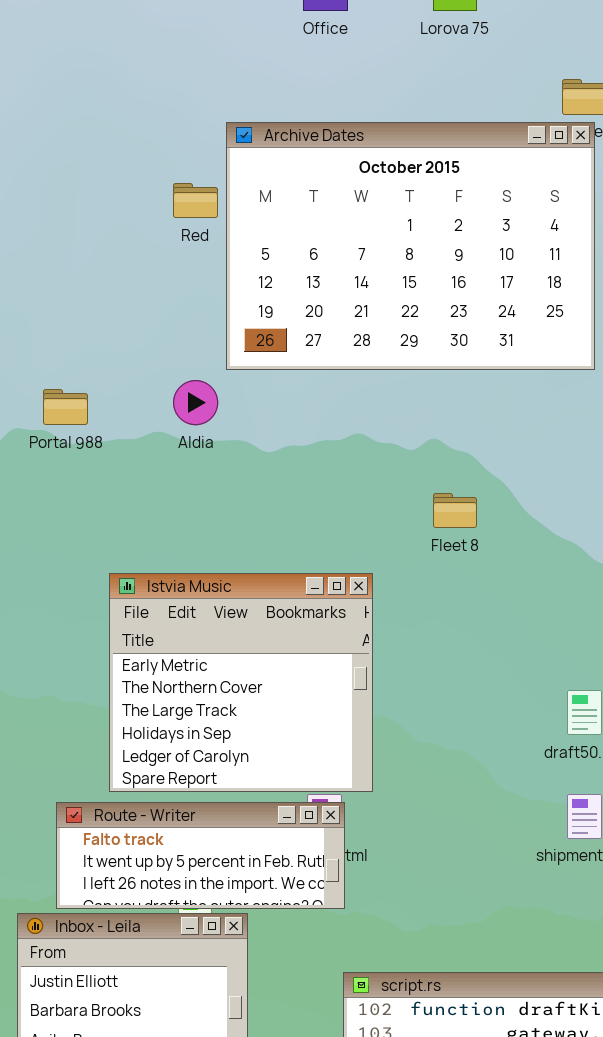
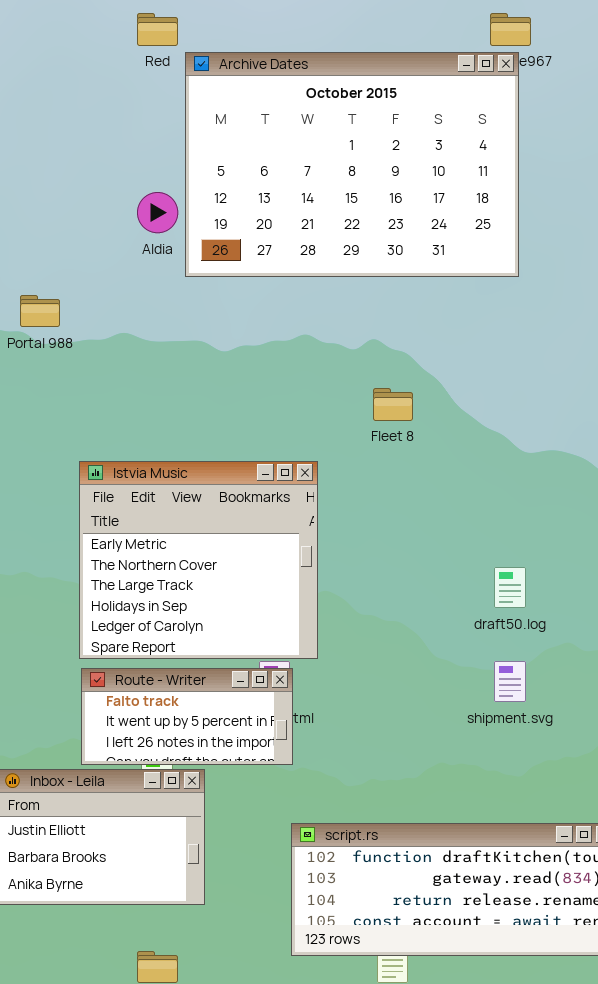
Red: [173,183,218,218] -> [137,13,178,46], moved
Aldia: [173,380,218,425] -> [137,192,178,233], moved
Route - Writer: [56,802,345,909] -> [81,668,293,765], resized

